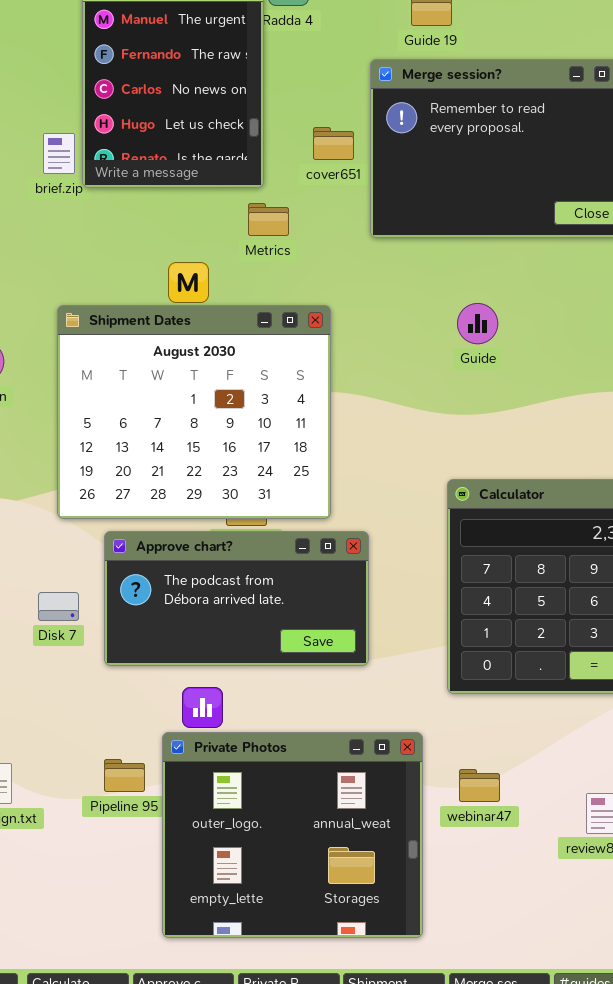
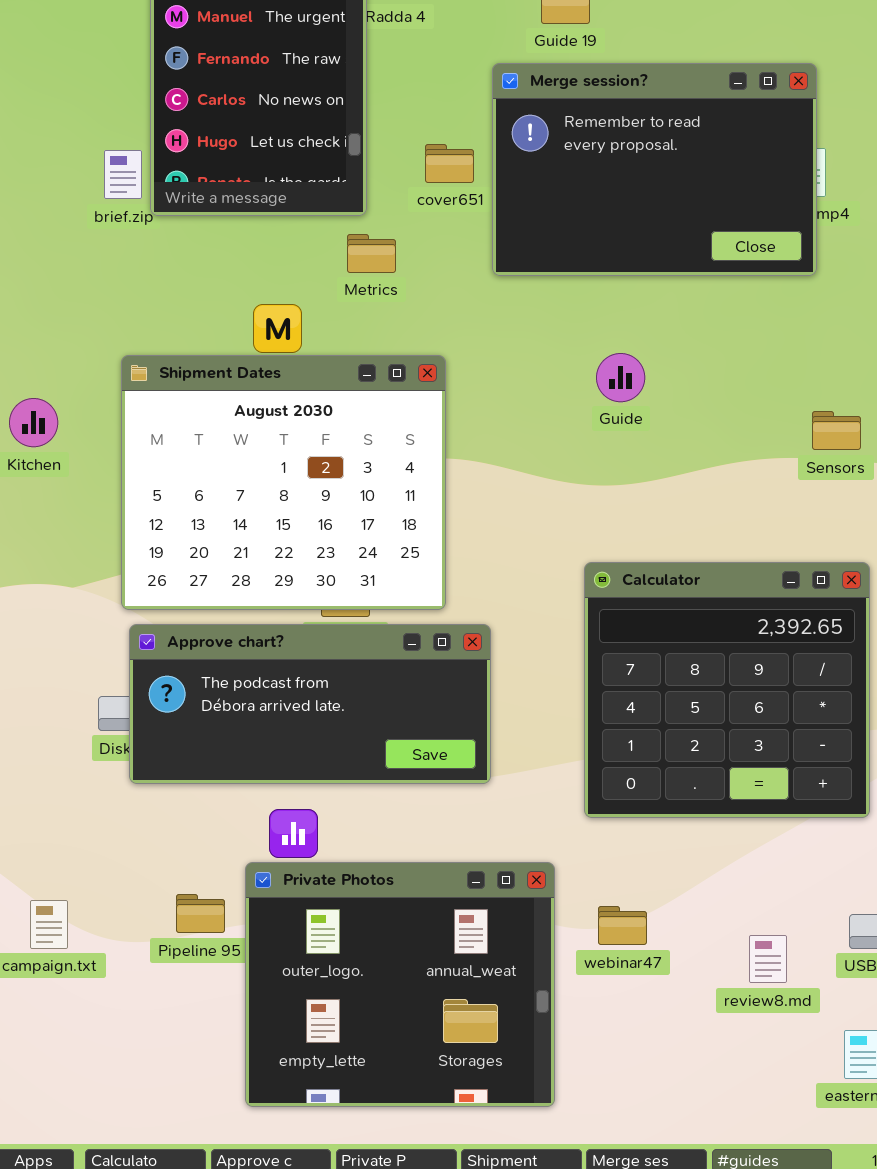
Approve chart?: [104,531,369,666] -> [129,624,491,784], resized

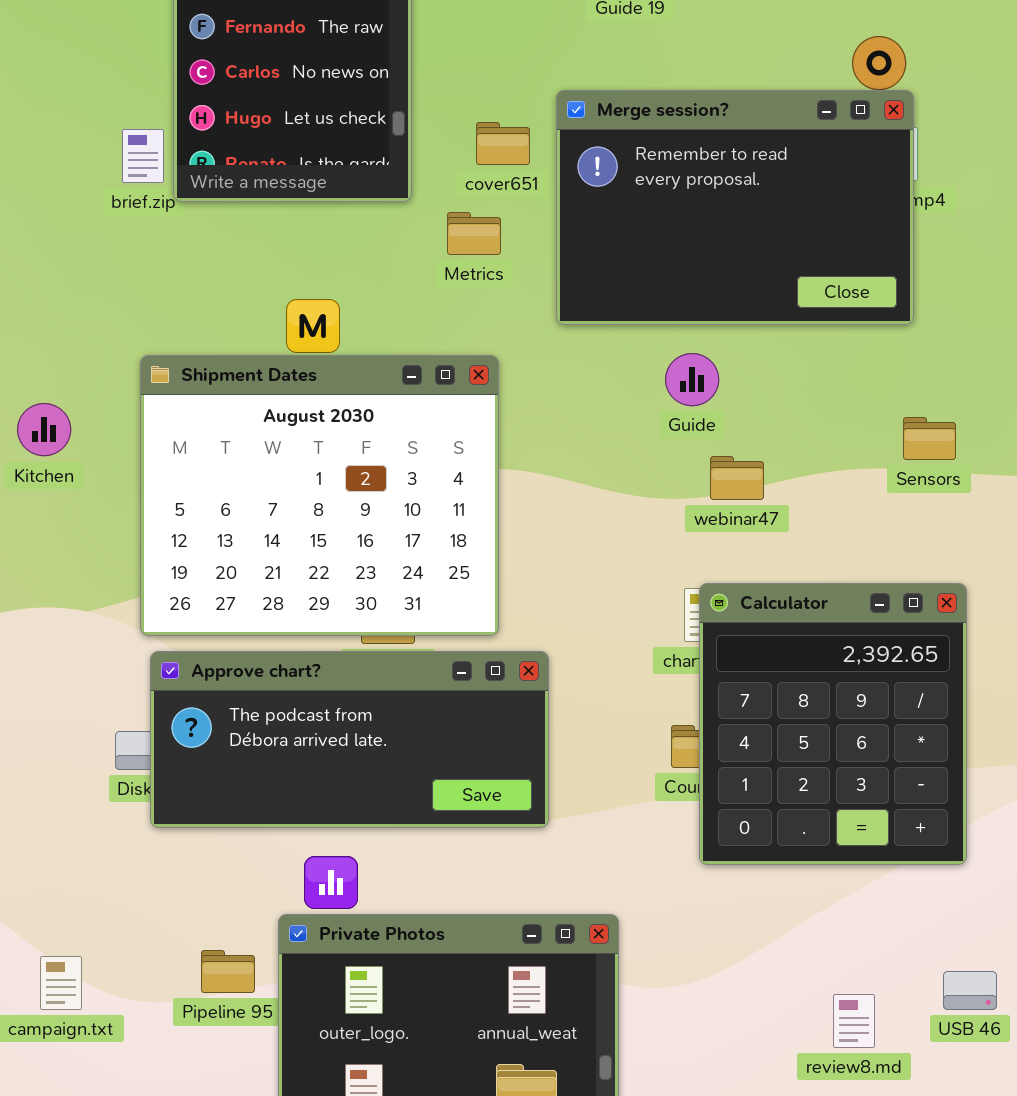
Merge session?: [492,63,817,276] -> [556,90,914,325], moved
Metrics: [347,234,396,273] -> [447,212,501,255], moved
Calculator: [584,562,870,818] -> [699,583,967,865], resized
webinar47: [598,906,647,945] -> [710,456,764,500], moved

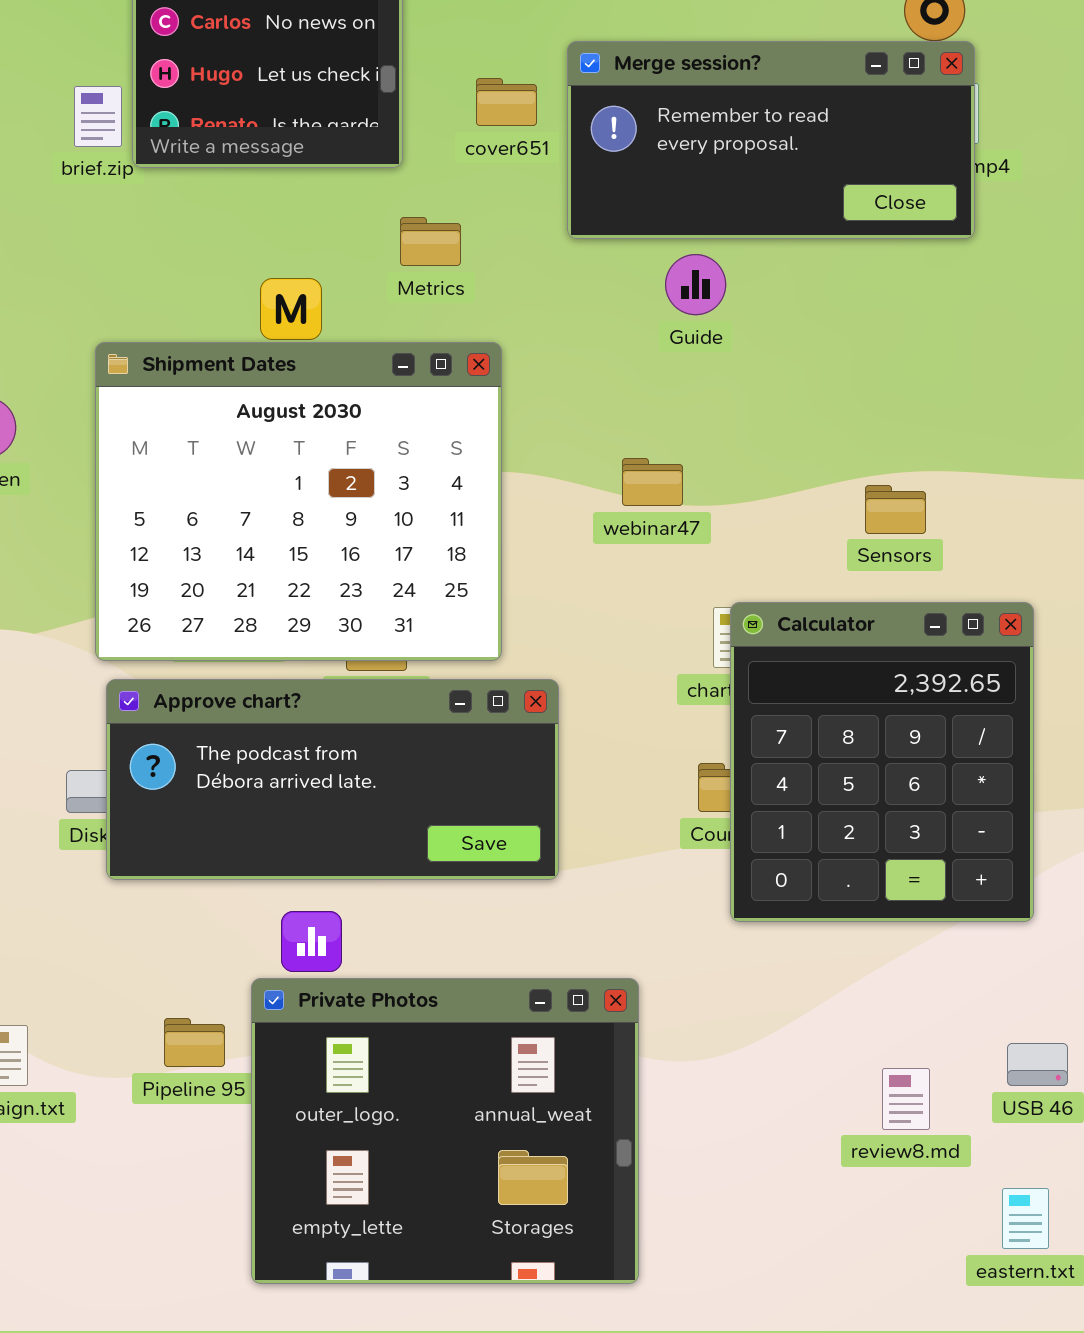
Merge session?: [556,90,914,325] -> [567,41,975,239], resized
Metrics: [447,212,501,255] -> [400,217,461,266], moved
Guide: [665,353,719,406] -> [665,254,726,315], moved
Sensors: [903,417,956,460] -> [865,485,926,534], moved
webinar47: [710,456,764,500] -> [622,458,683,506], moved

